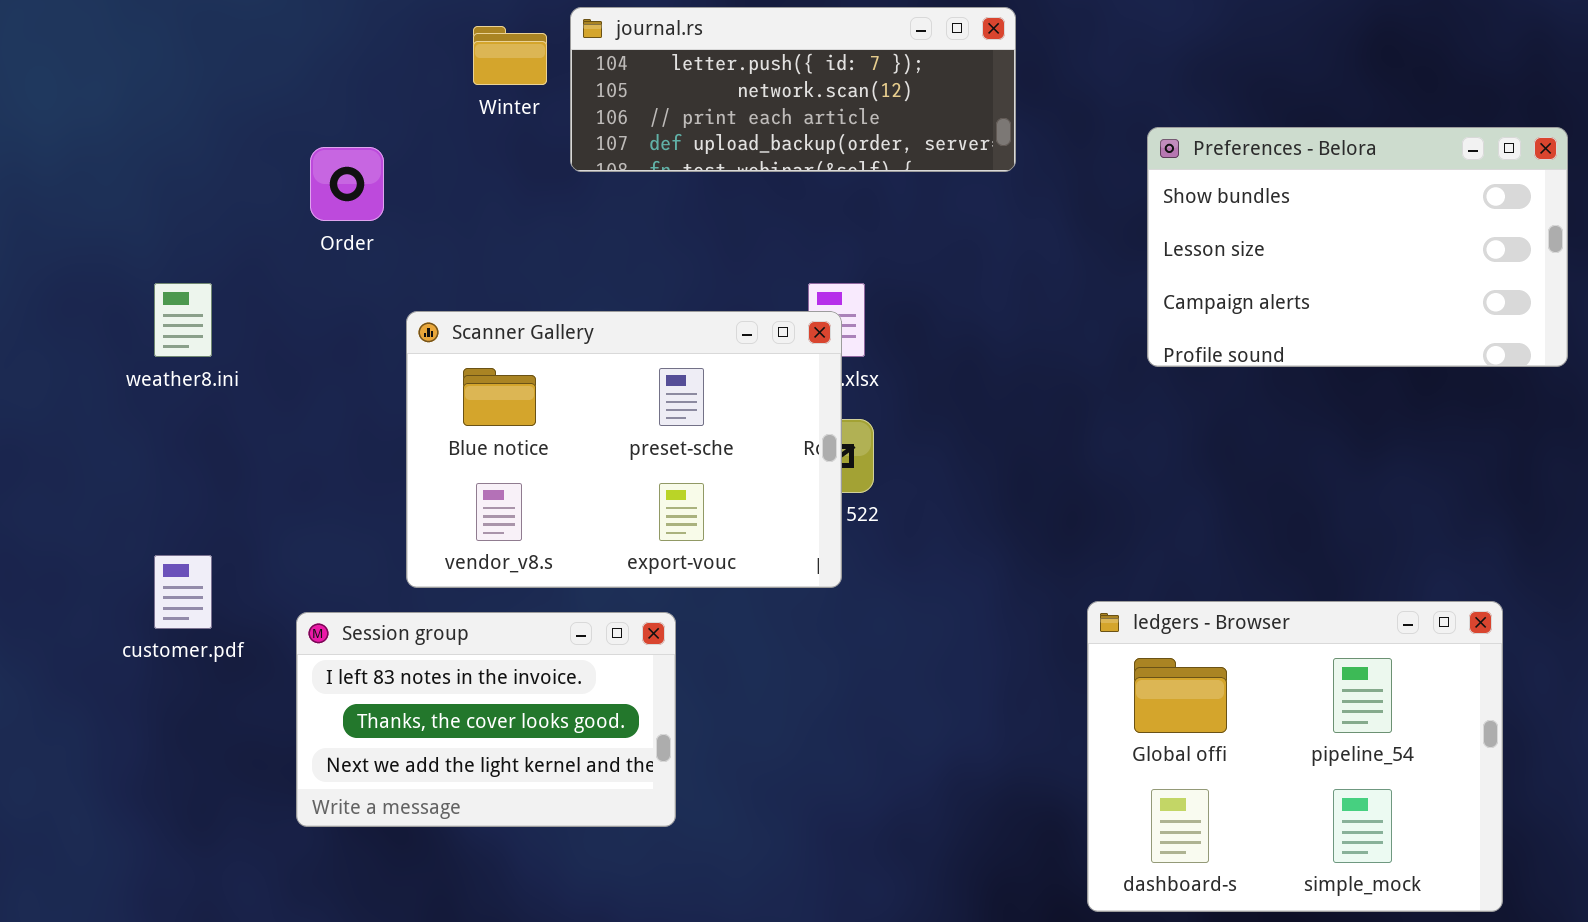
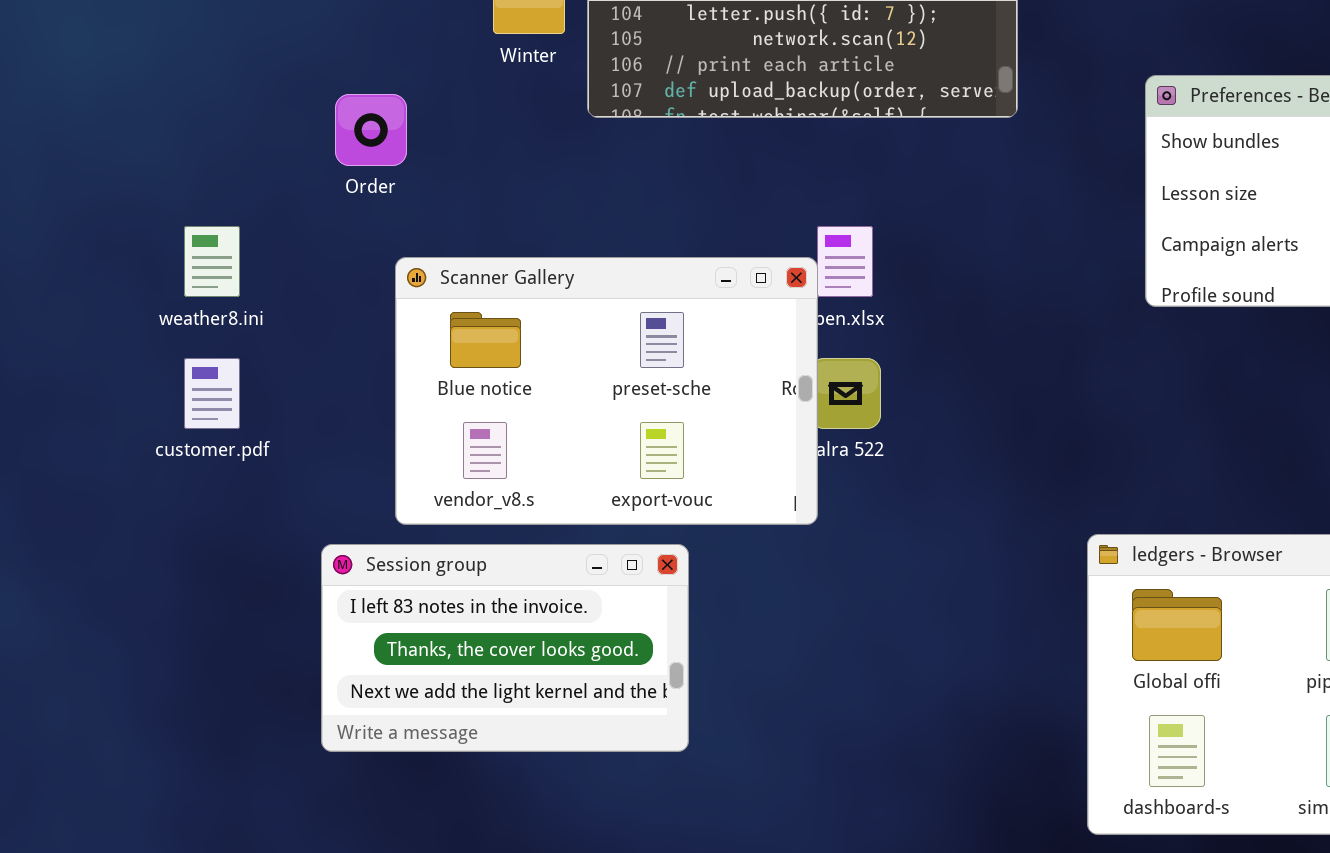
Scanner Gallery: [406,311,842,588] -> [395,257,818,525], moved
customer.pdf: [154,555,212,629] -> [184,358,240,429], moved

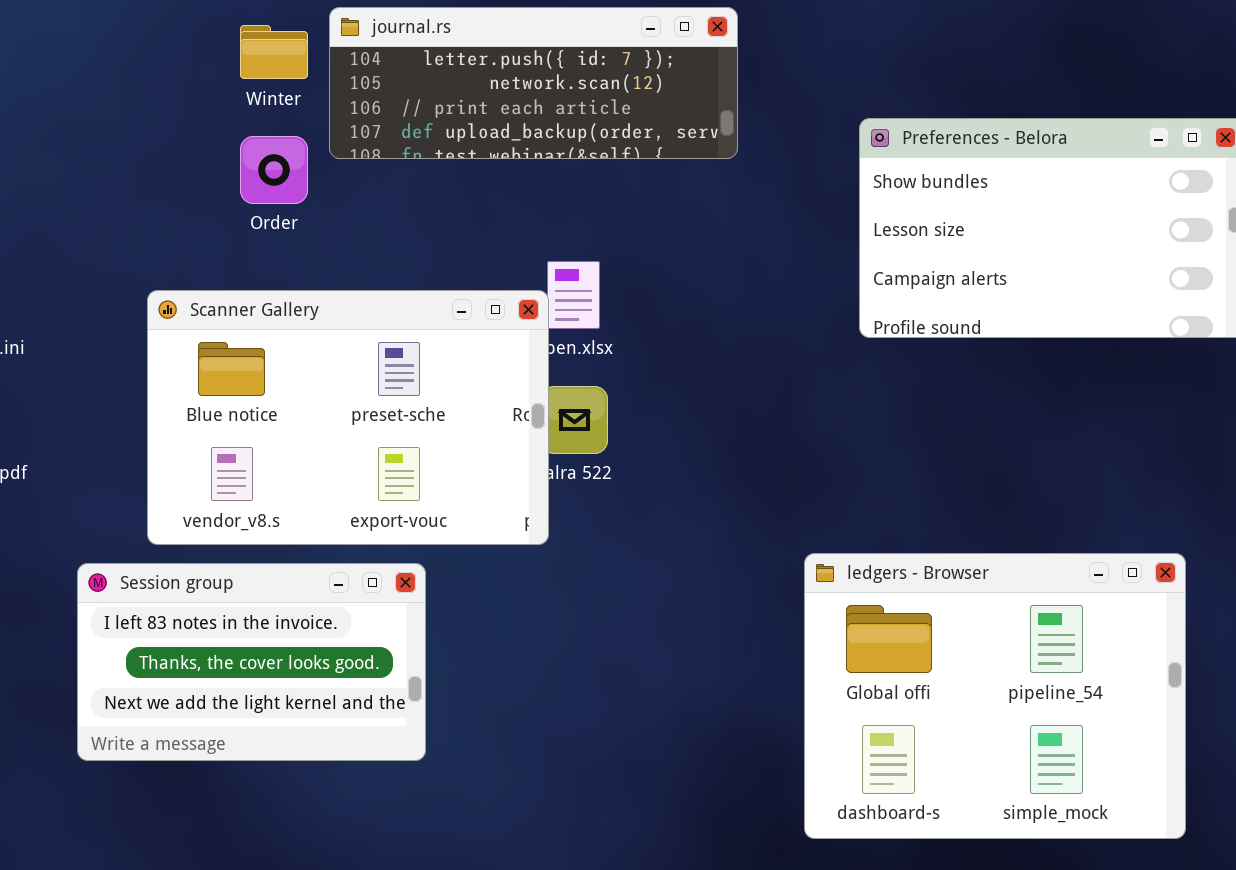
Order: [335,94,407,166] -> [240,136,308,204], moved

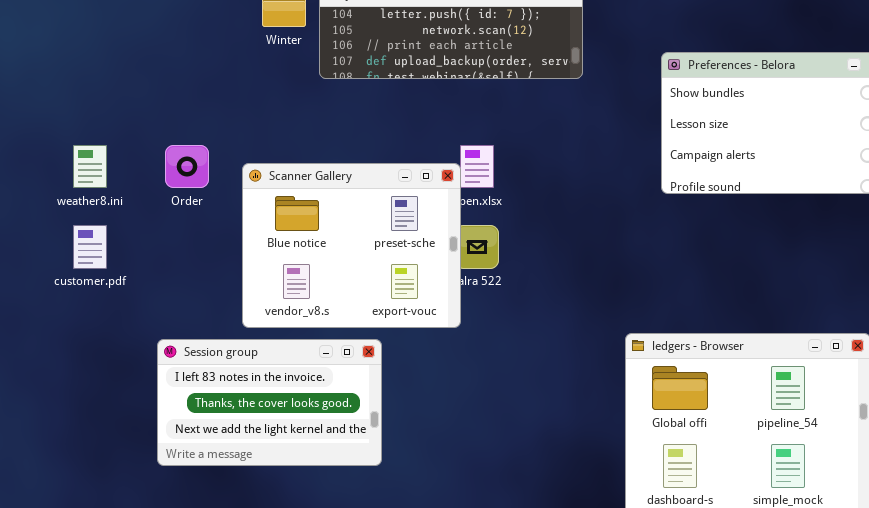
Order: [240,136,308,204] -> [165,145,209,188], moved
Scanner Gallery: [147,290,549,545] -> [242,163,461,328], resized

